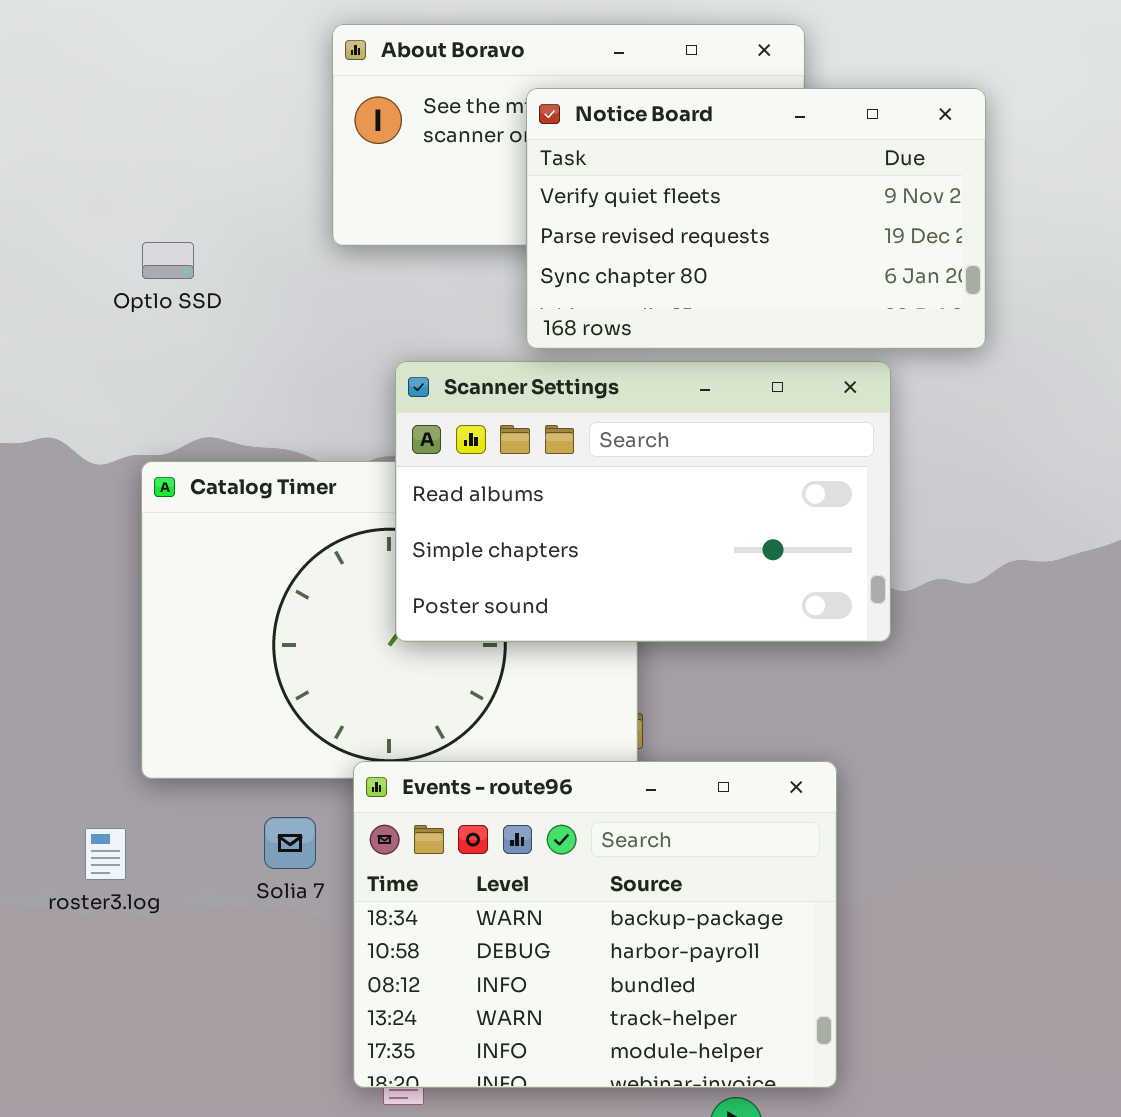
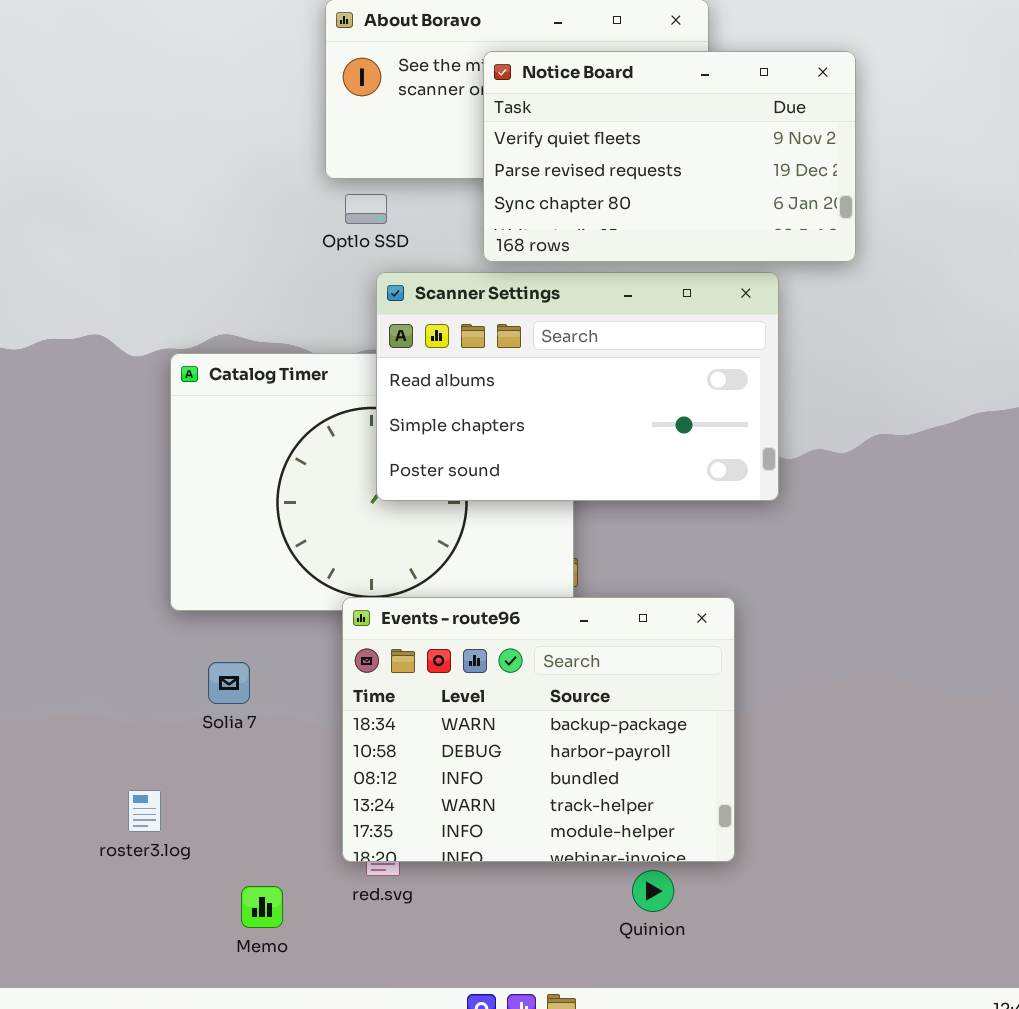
Optlo SSD: [142,242,194,279] -> [345,194,387,224], moved
Solia 7: [264,817,316,869] -> [208,662,250,704], moved
roster3.log: [85,828,126,880] -> [128,790,161,832], moved

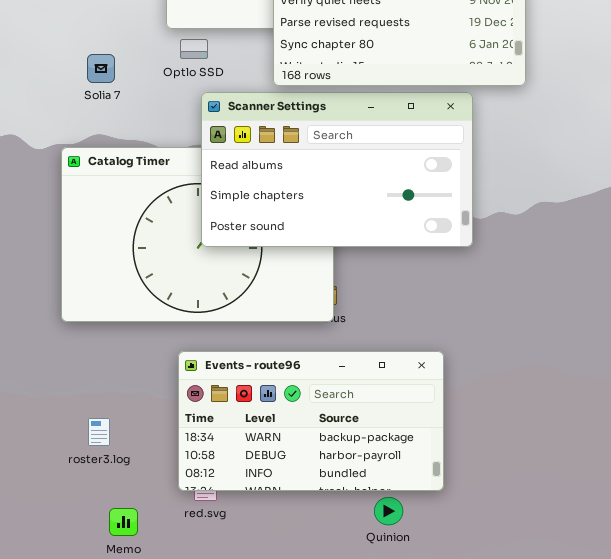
Events - route96: [342,597,735,862] -> [178,351,444,491], resized
Solia 7: [208,662,250,704] -> [87,54,115,83], moved
roster3.log: [128,790,161,832] -> [88,418,110,446], moved

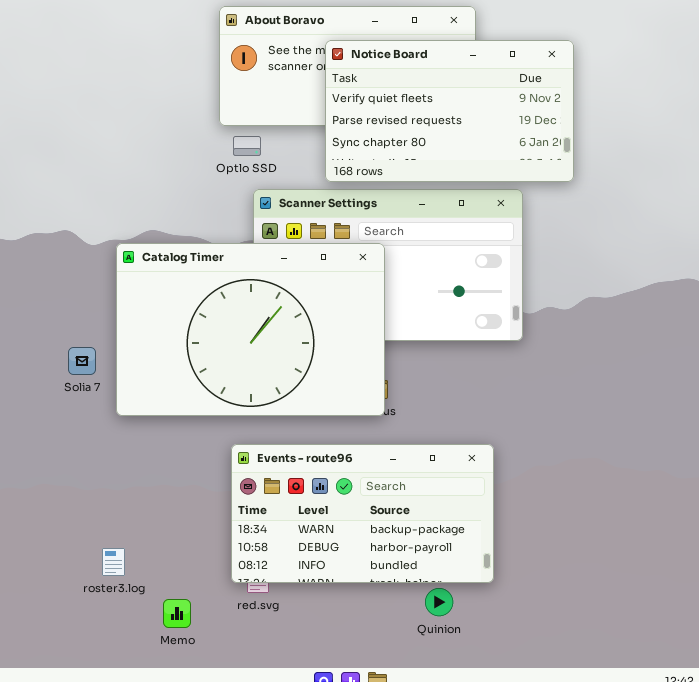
Solia 7: [87,54,115,83] -> [68,347,96,375], moved
Catalog Timer: [61,147,334,322] -> [116,243,385,416], raised
roster3.log: [88,418,110,446] -> [102,548,125,576], moved

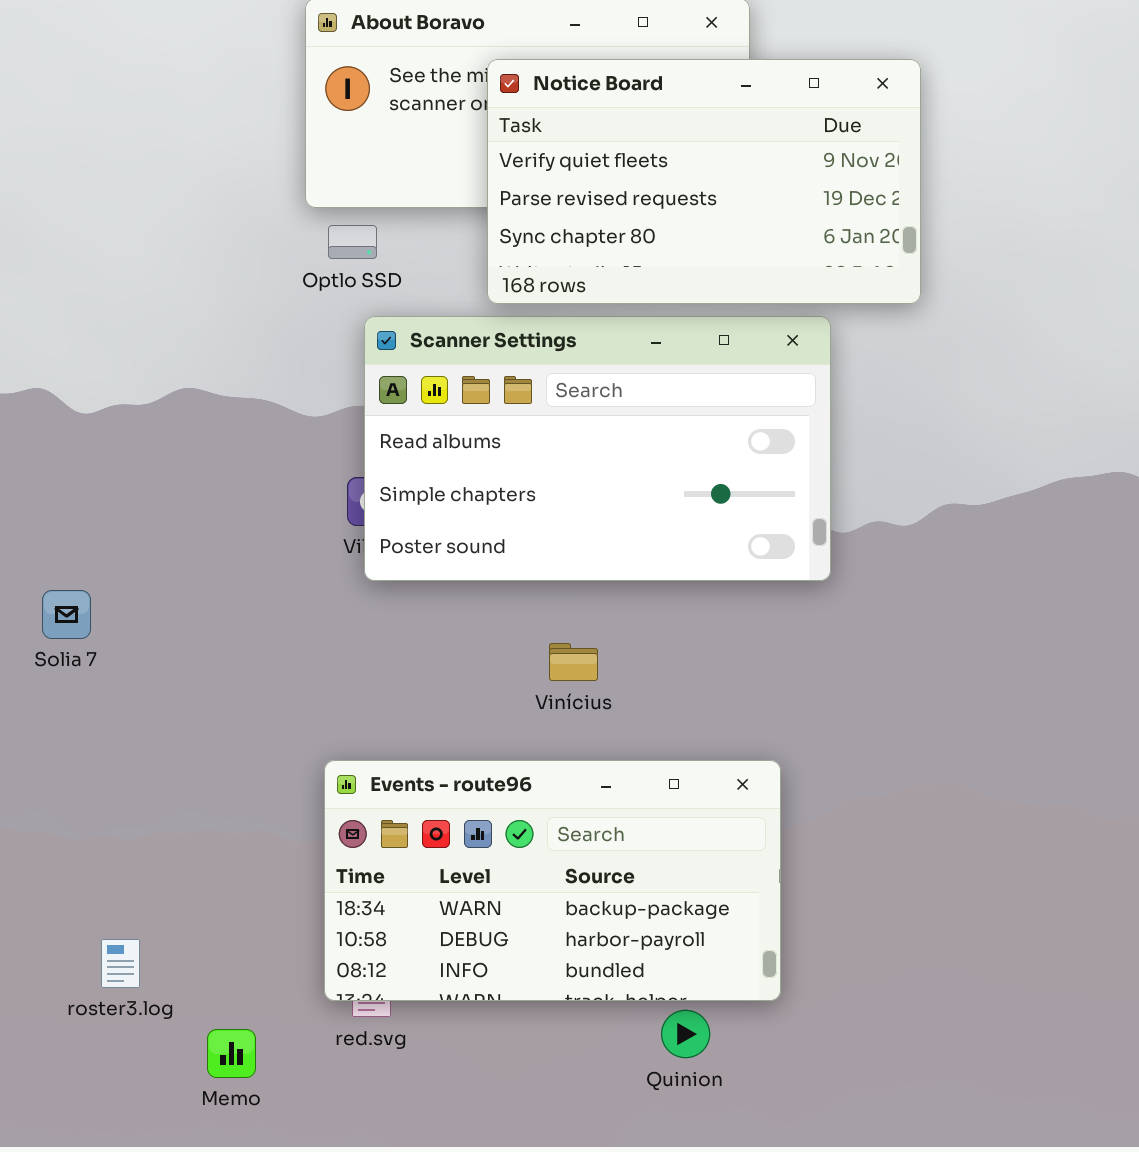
Catalog Timer: [116,243,385,416] -> none, closed

